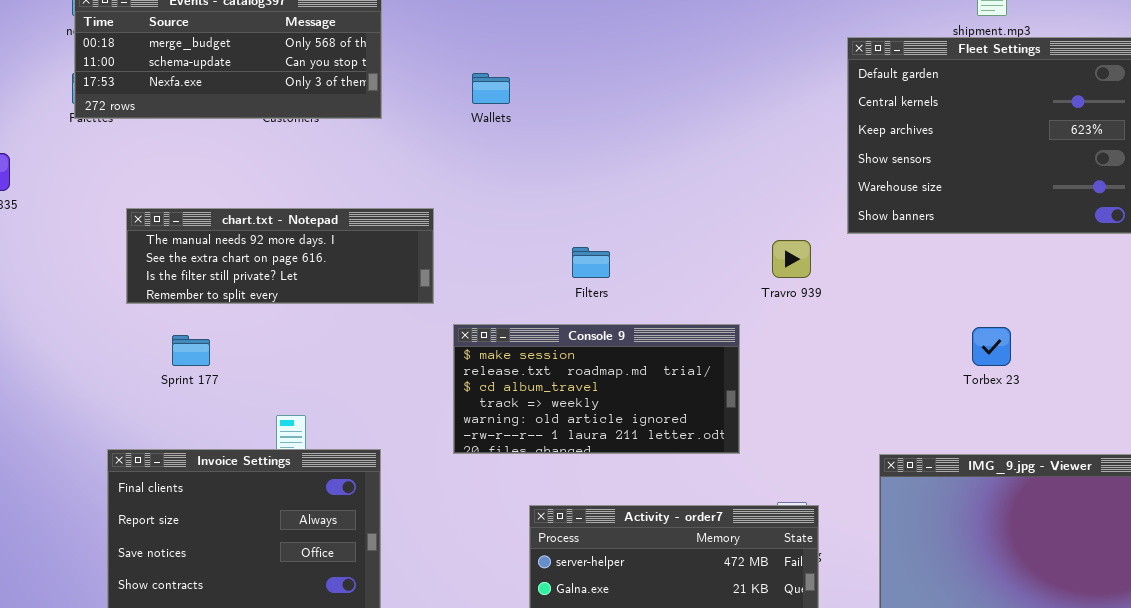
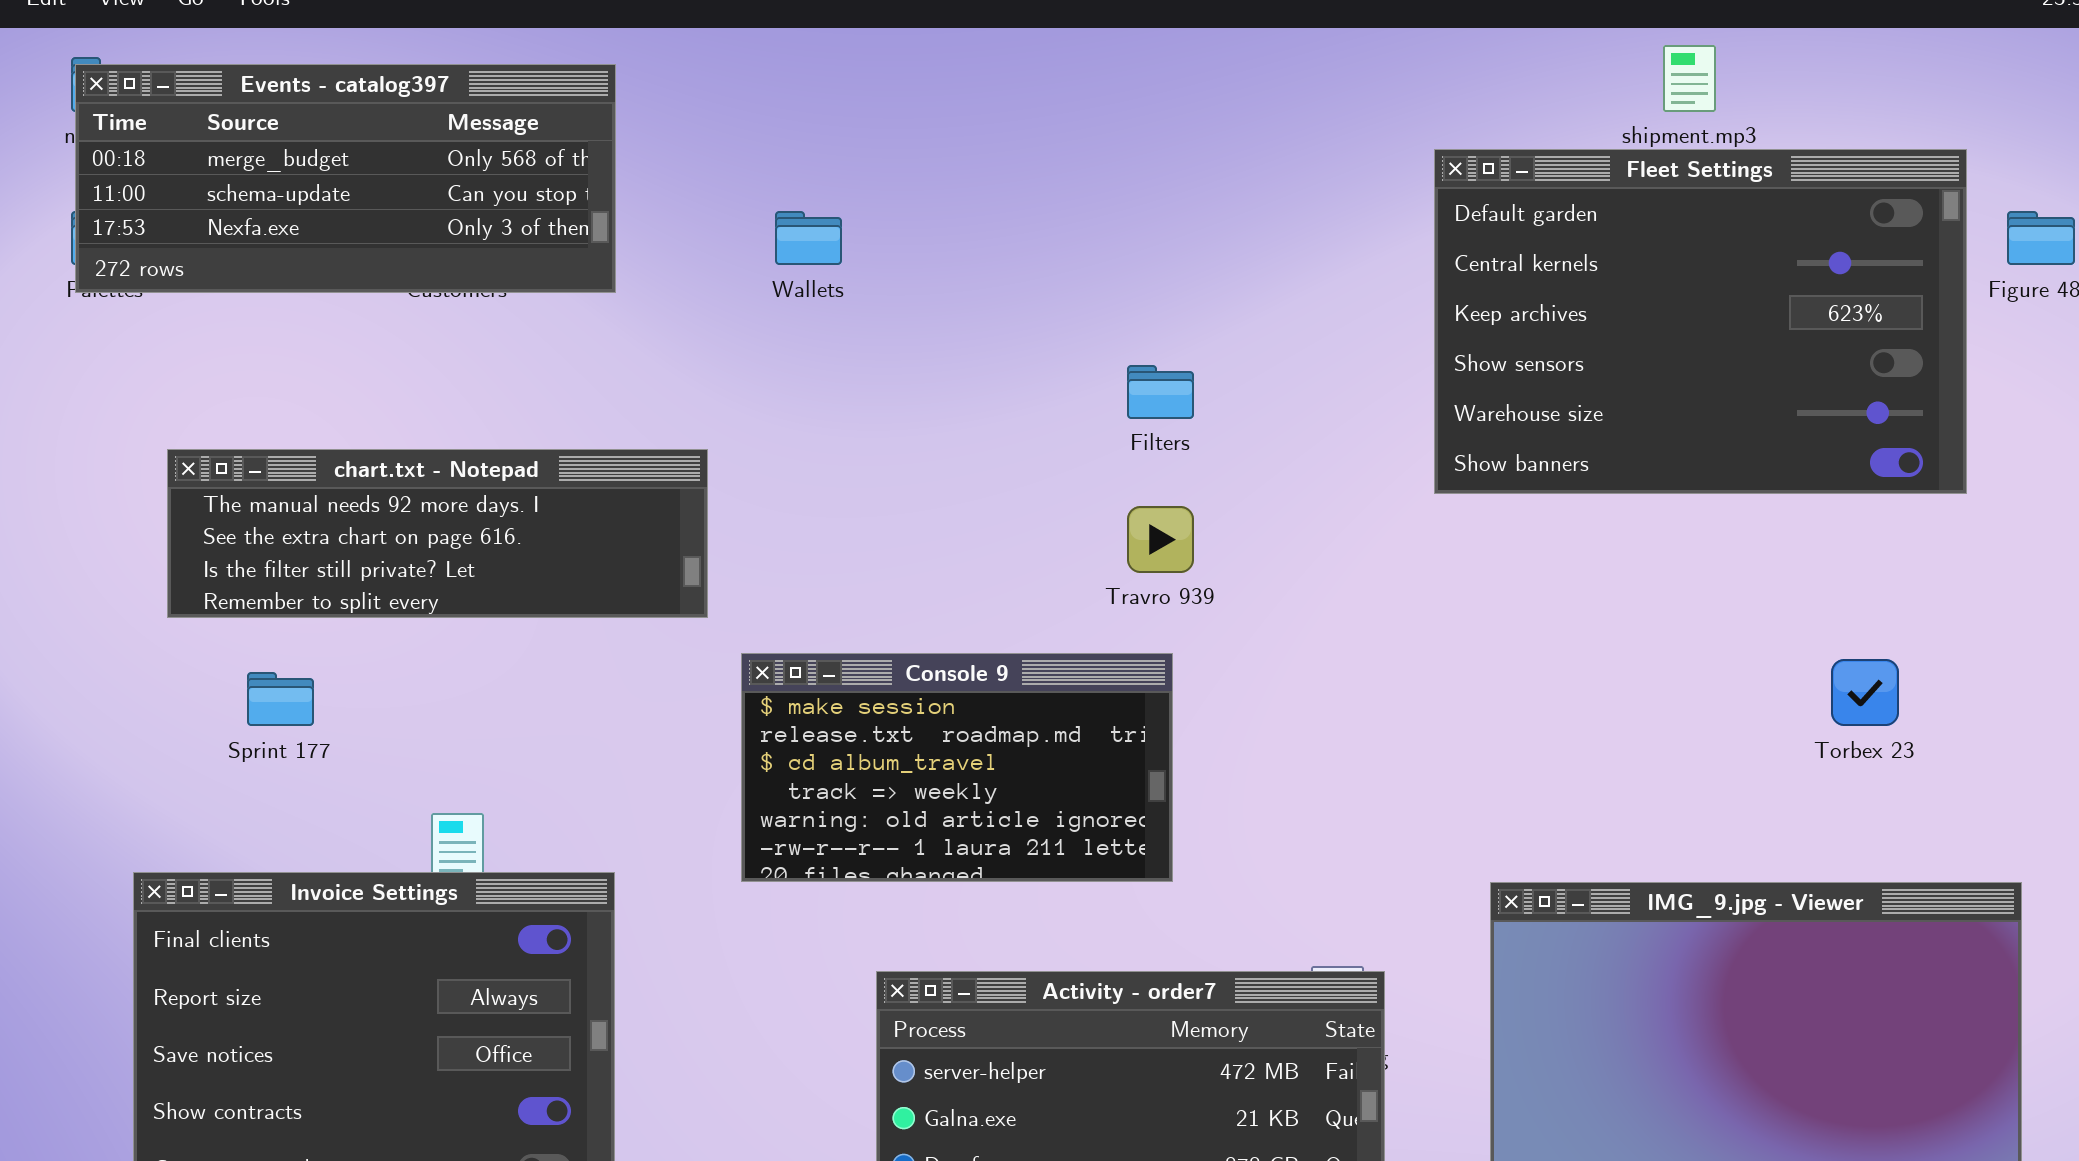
Travro 939: [772,240,811,278] -> [1127,506,1194,573], moved
Filters: [572,247,610,278] -> [1127,365,1194,419], moved
Console 9: [453,324,740,454] -> [741,653,1173,882], resized
Torbex 23: [972,327,1011,366] -> [1831,659,1899,726], moved

